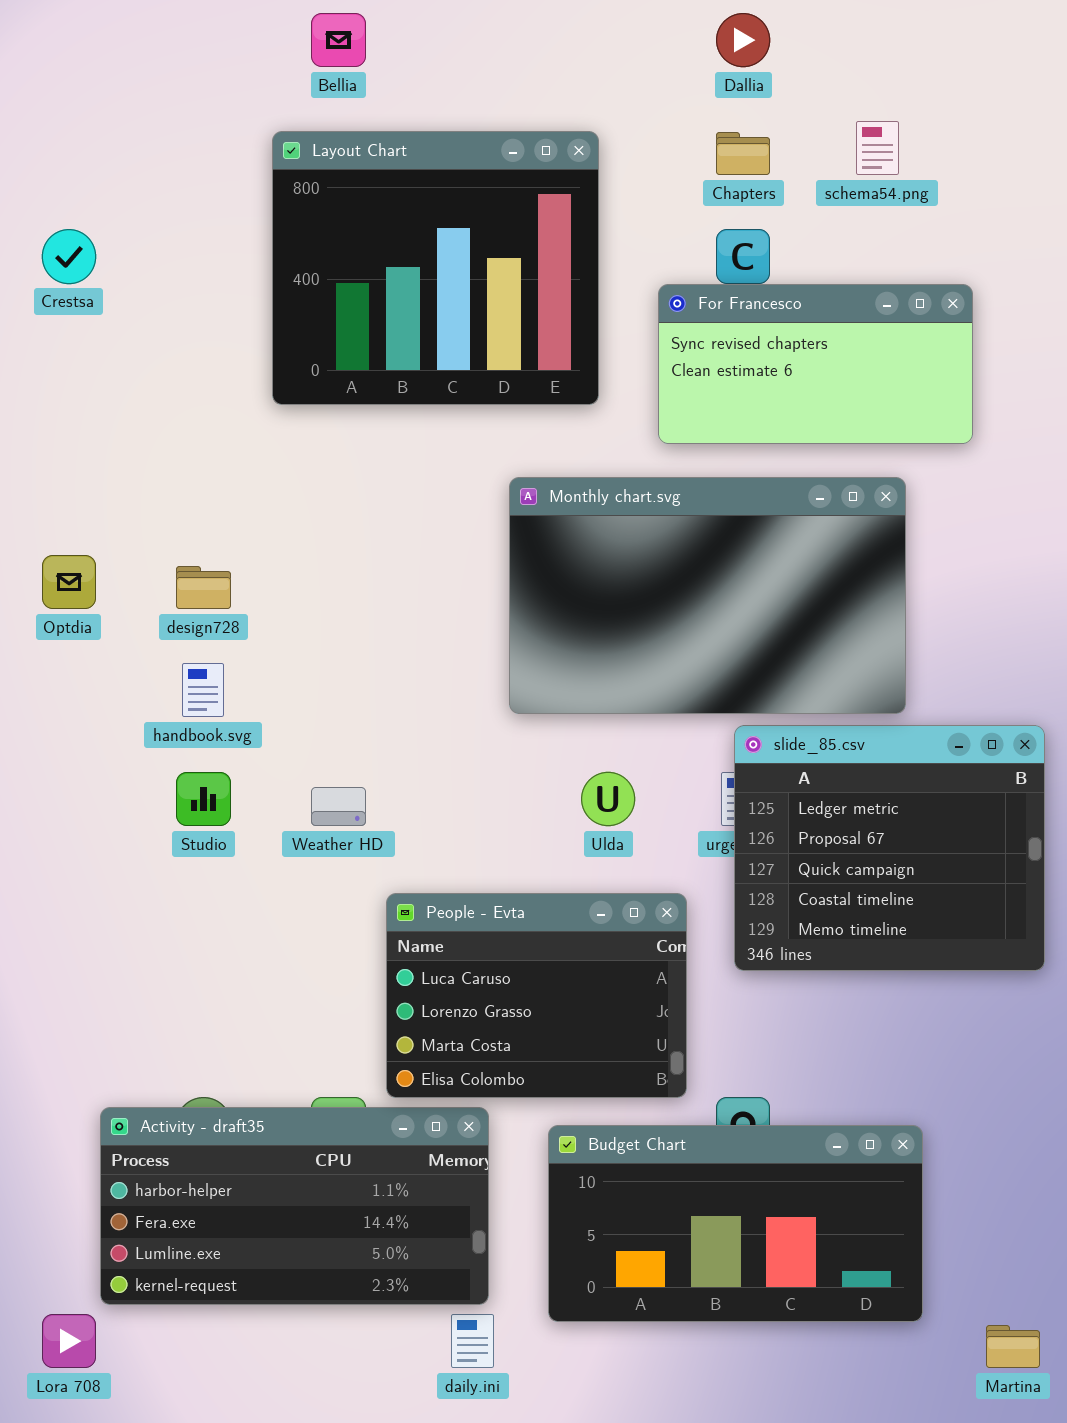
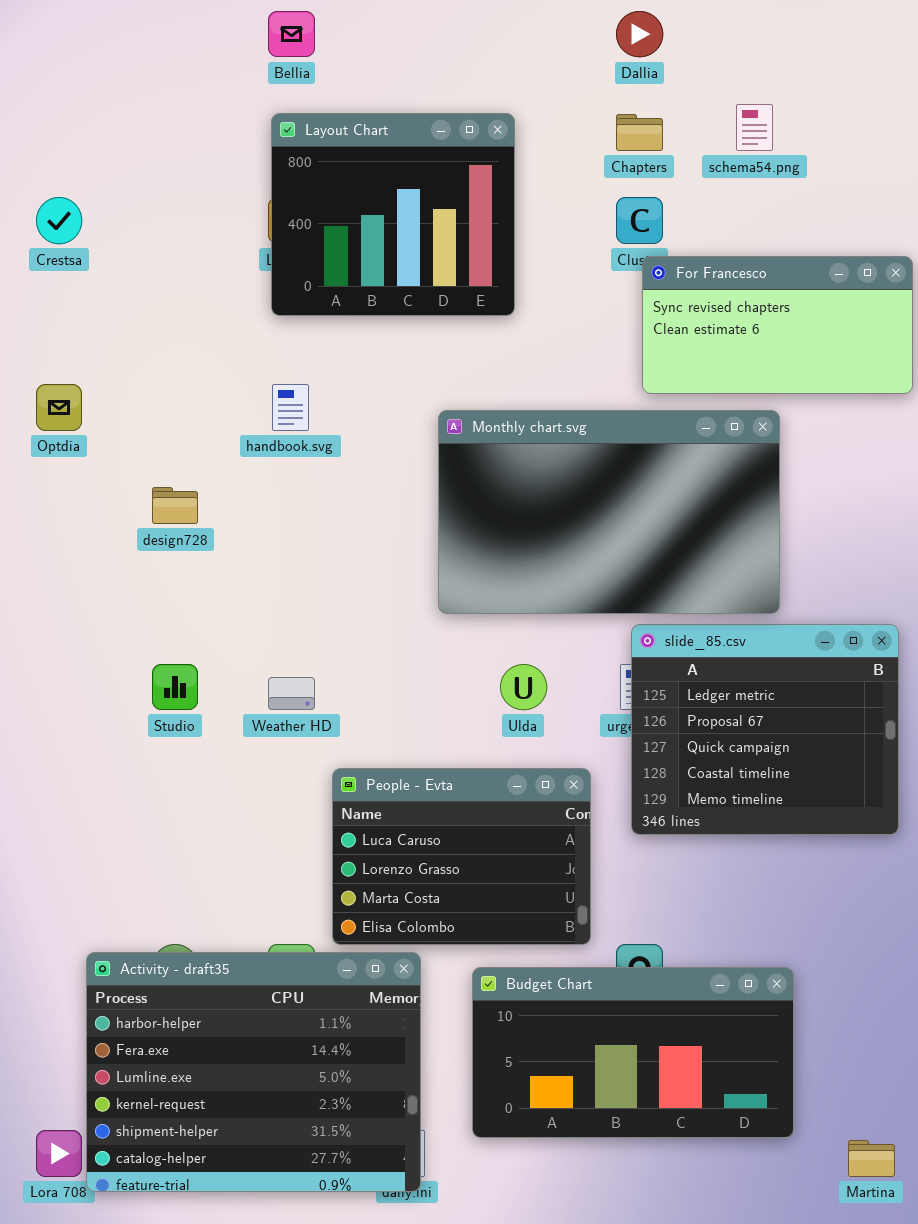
Layout Chart: [272,131,599,405] -> [271,113,515,316], resized
For Francesco: [658,284,973,444] -> [642,256,913,394], moved
Optdia: [42,555,96,609] -> [36,384,82,431], moved
handbook.svg: [182,663,224,717] -> [272,384,309,431], moved
Activity - draft35: [100,1107,489,1305] -> [86,952,421,1192], resized

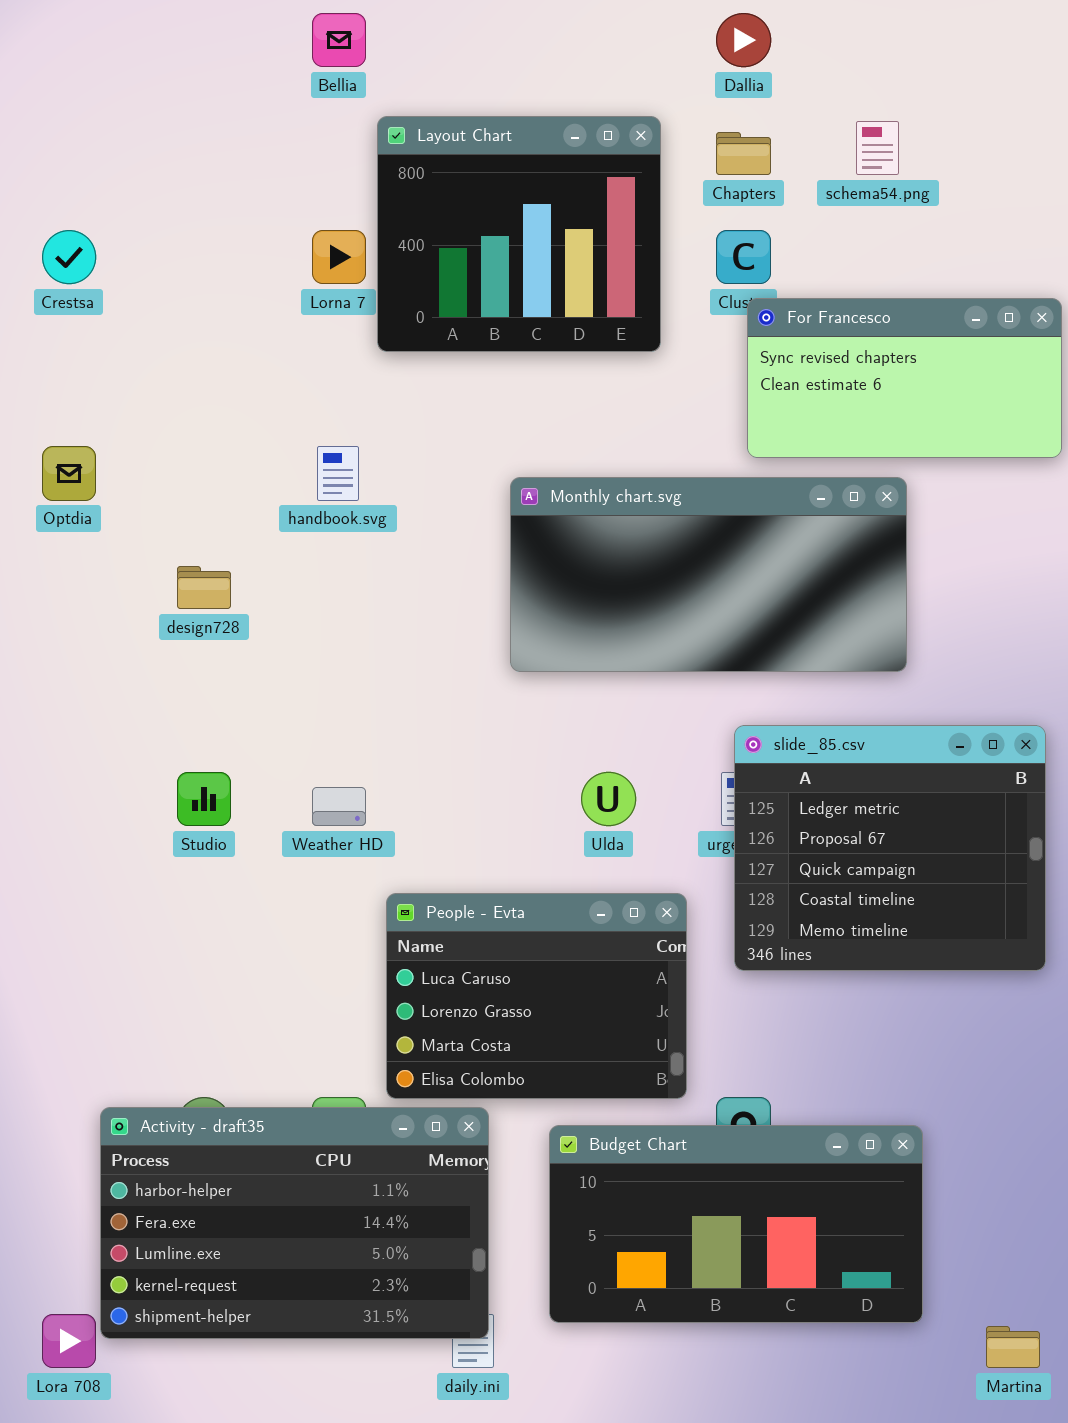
Layout Chart: [271,113,515,316] -> [377,116,661,352], moved
Monthly chart.svg: [438,410,780,614] -> [510,477,907,672], resized
Activity - draft35: [86,952,421,1192] -> [100,1107,489,1339], resized

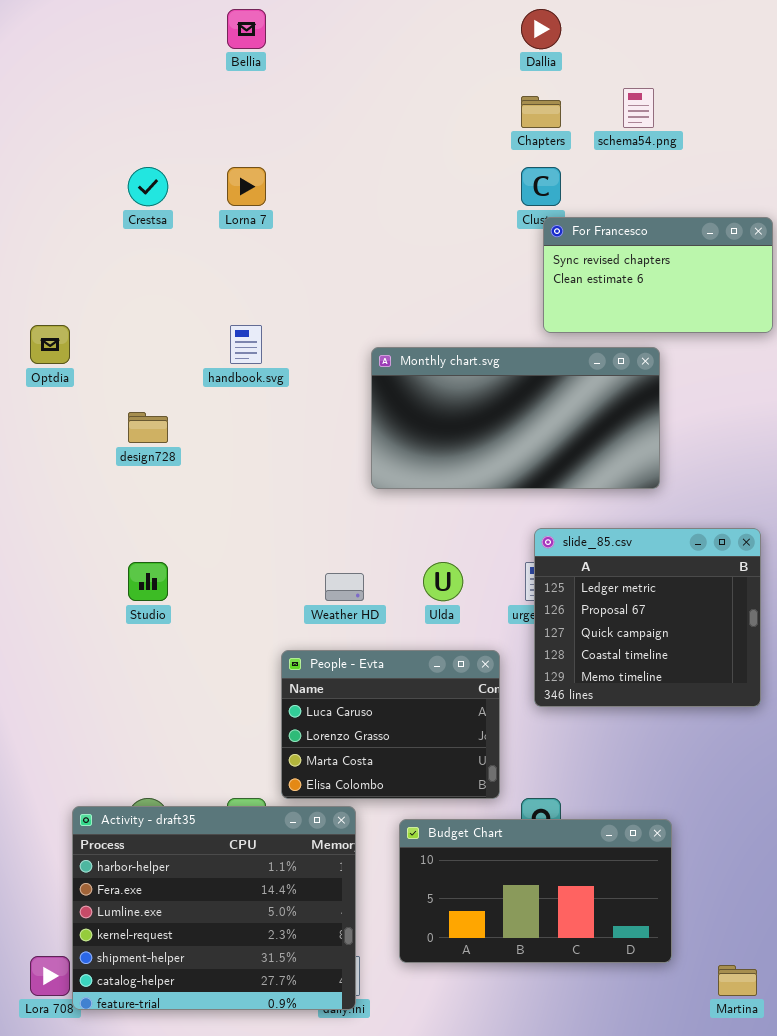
Layout Chart: [377,116,661,352] -> none, closed
Crestsa: [42,230,96,284] -> [128,167,168,206], moved
Weather HD: [312,787,366,826] -> [325,573,364,601], moved
Activity - draft35: [100,1107,489,1339] -> [72,806,356,1010], resized

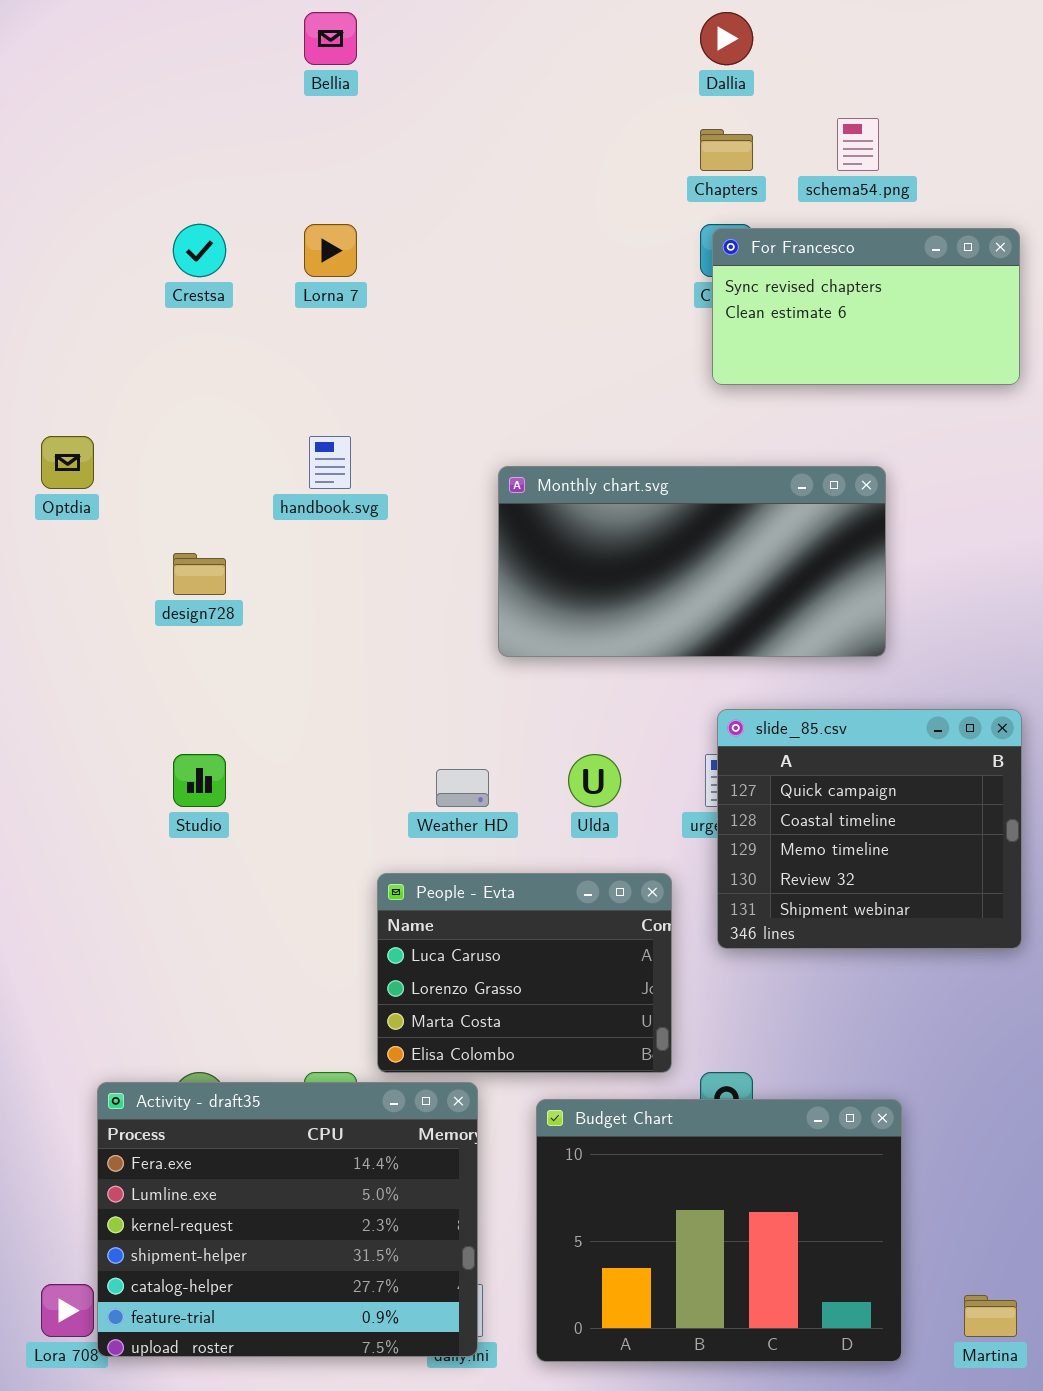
For Francesco: [543,217,773,333] -> [712,228,1020,385], moved
slide_85.csv: [534,528,761,707] -> [717,709,1022,949], scrolled down 2 rows
Activity - draft35: [72,806,356,1010] -> [97,1082,478,1357], scrolled down 1 row
Budget Chart: [399,819,672,963] -> [536,1099,902,1362], resized

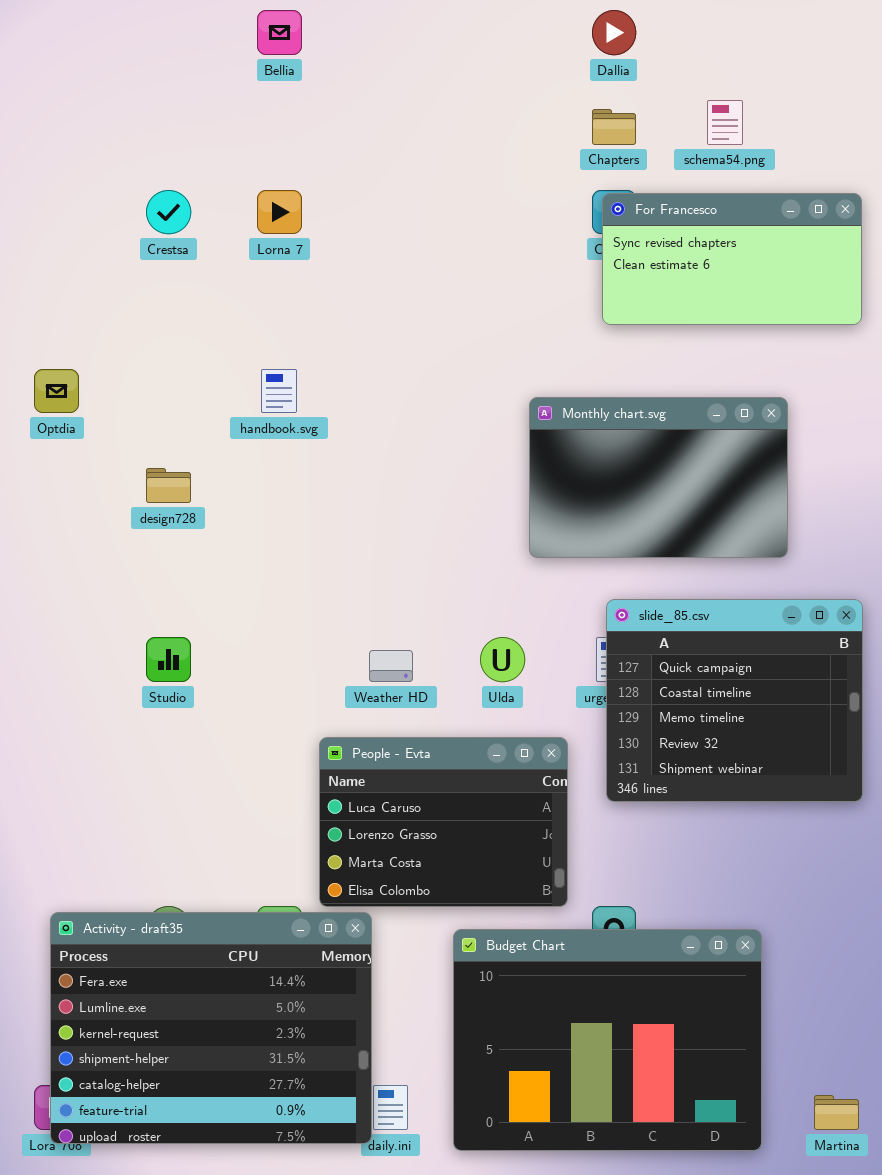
Monthly chart.svg: [498,466,886,657] -> [529,397,788,558], moved, resized
Activity - draft35: [97,1082,478,1357] -> [50,912,372,1144], moved

